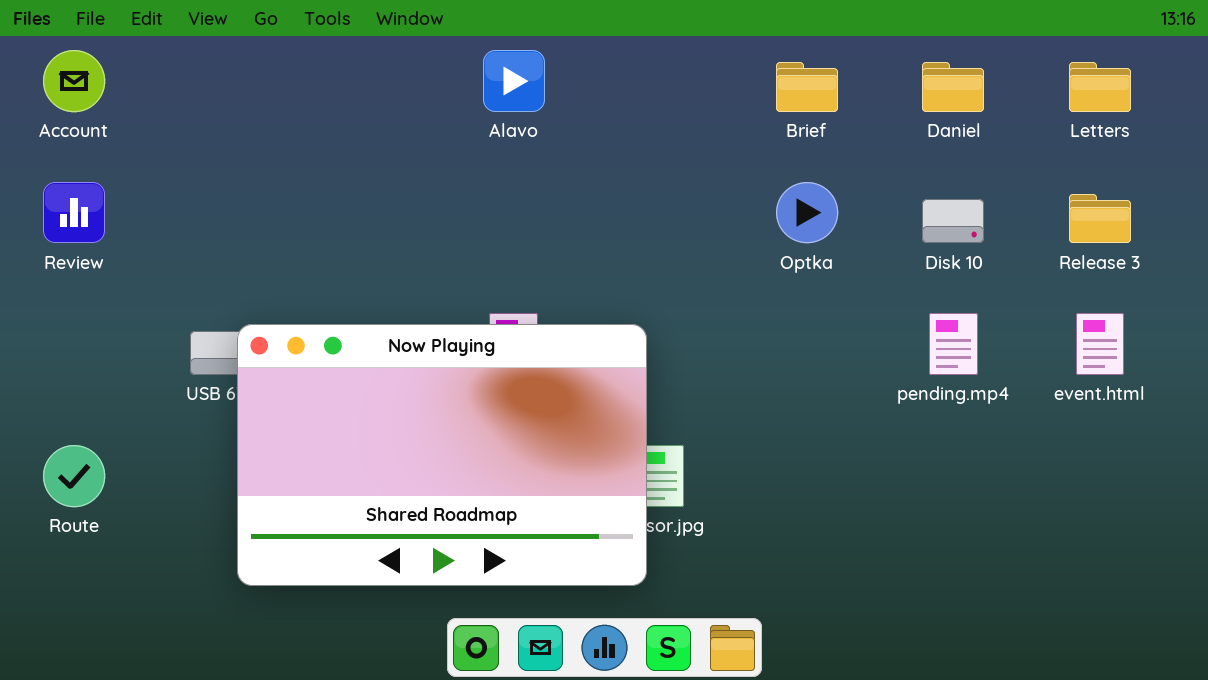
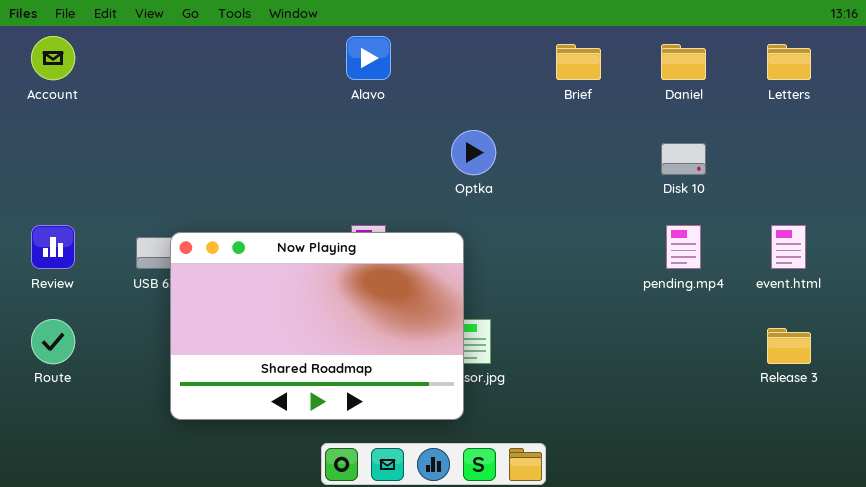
Review: [43,182,105,243] -> [31,225,75,269], moved
Optka: [776,182,838,243] -> [451,130,496,175], moved
Release 3: [1069,194,1131,243] -> [767,328,811,364], moved

